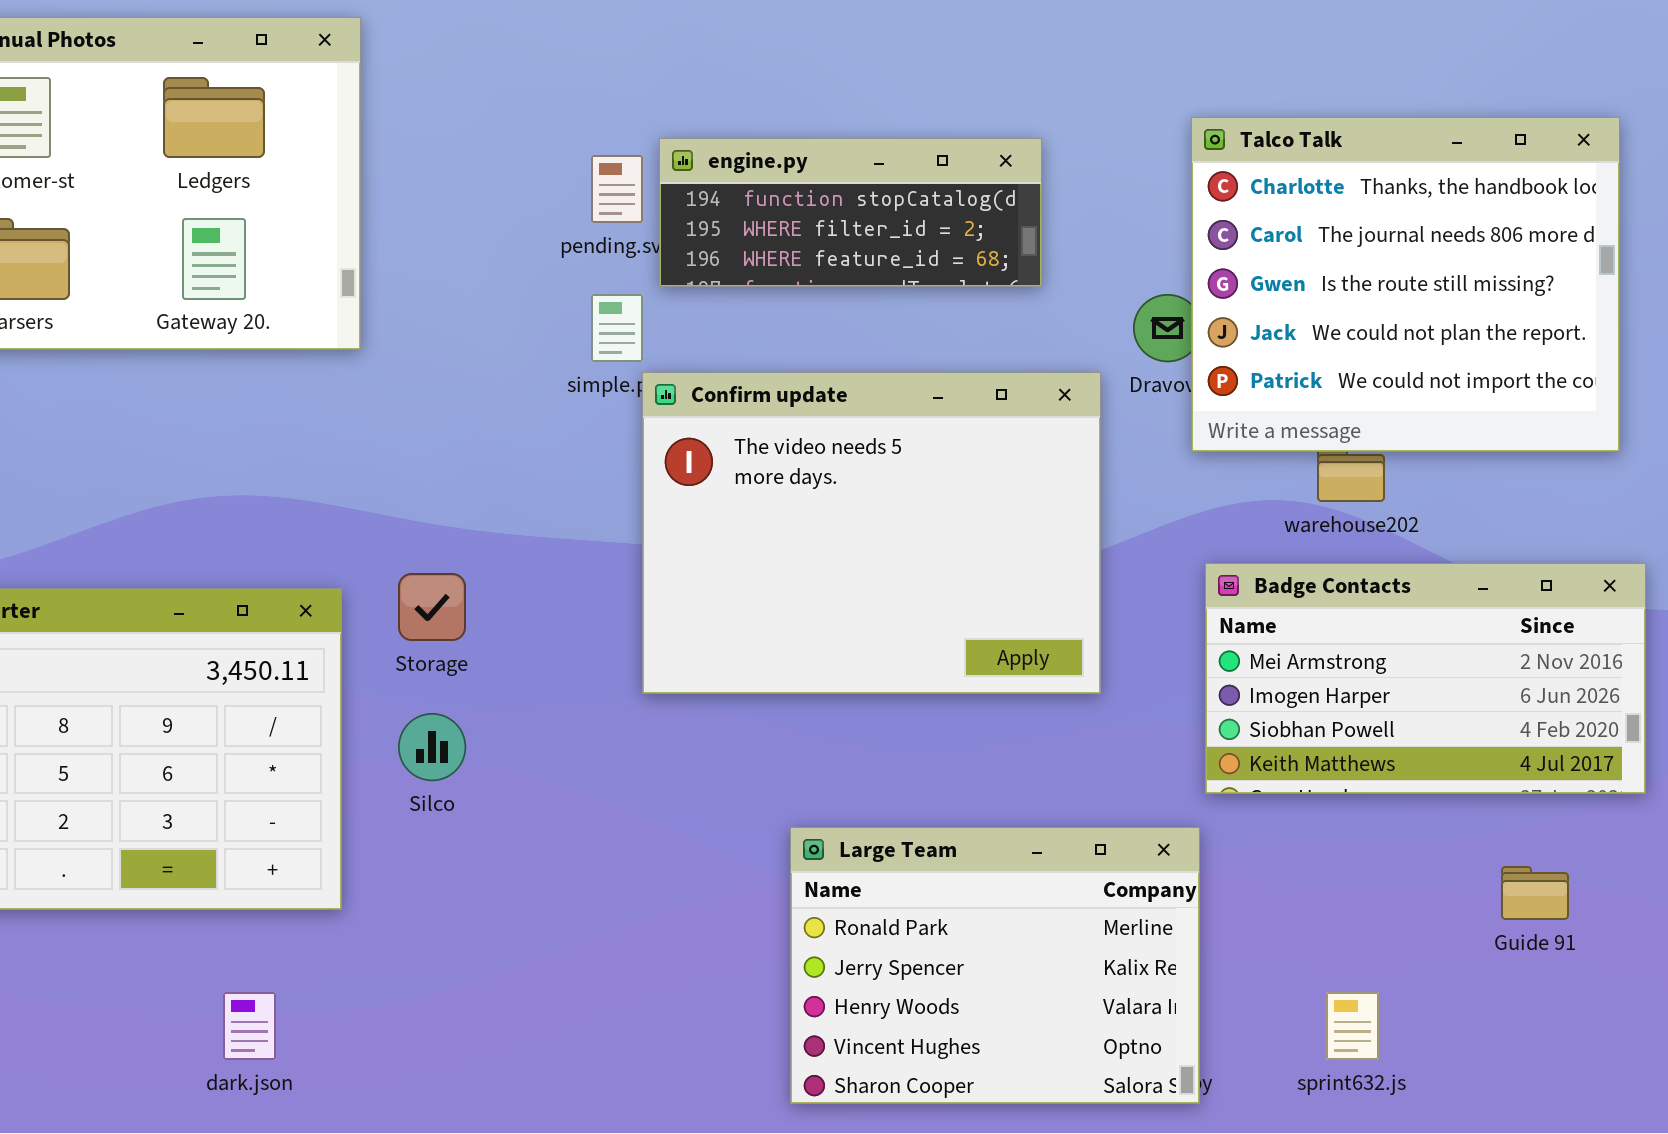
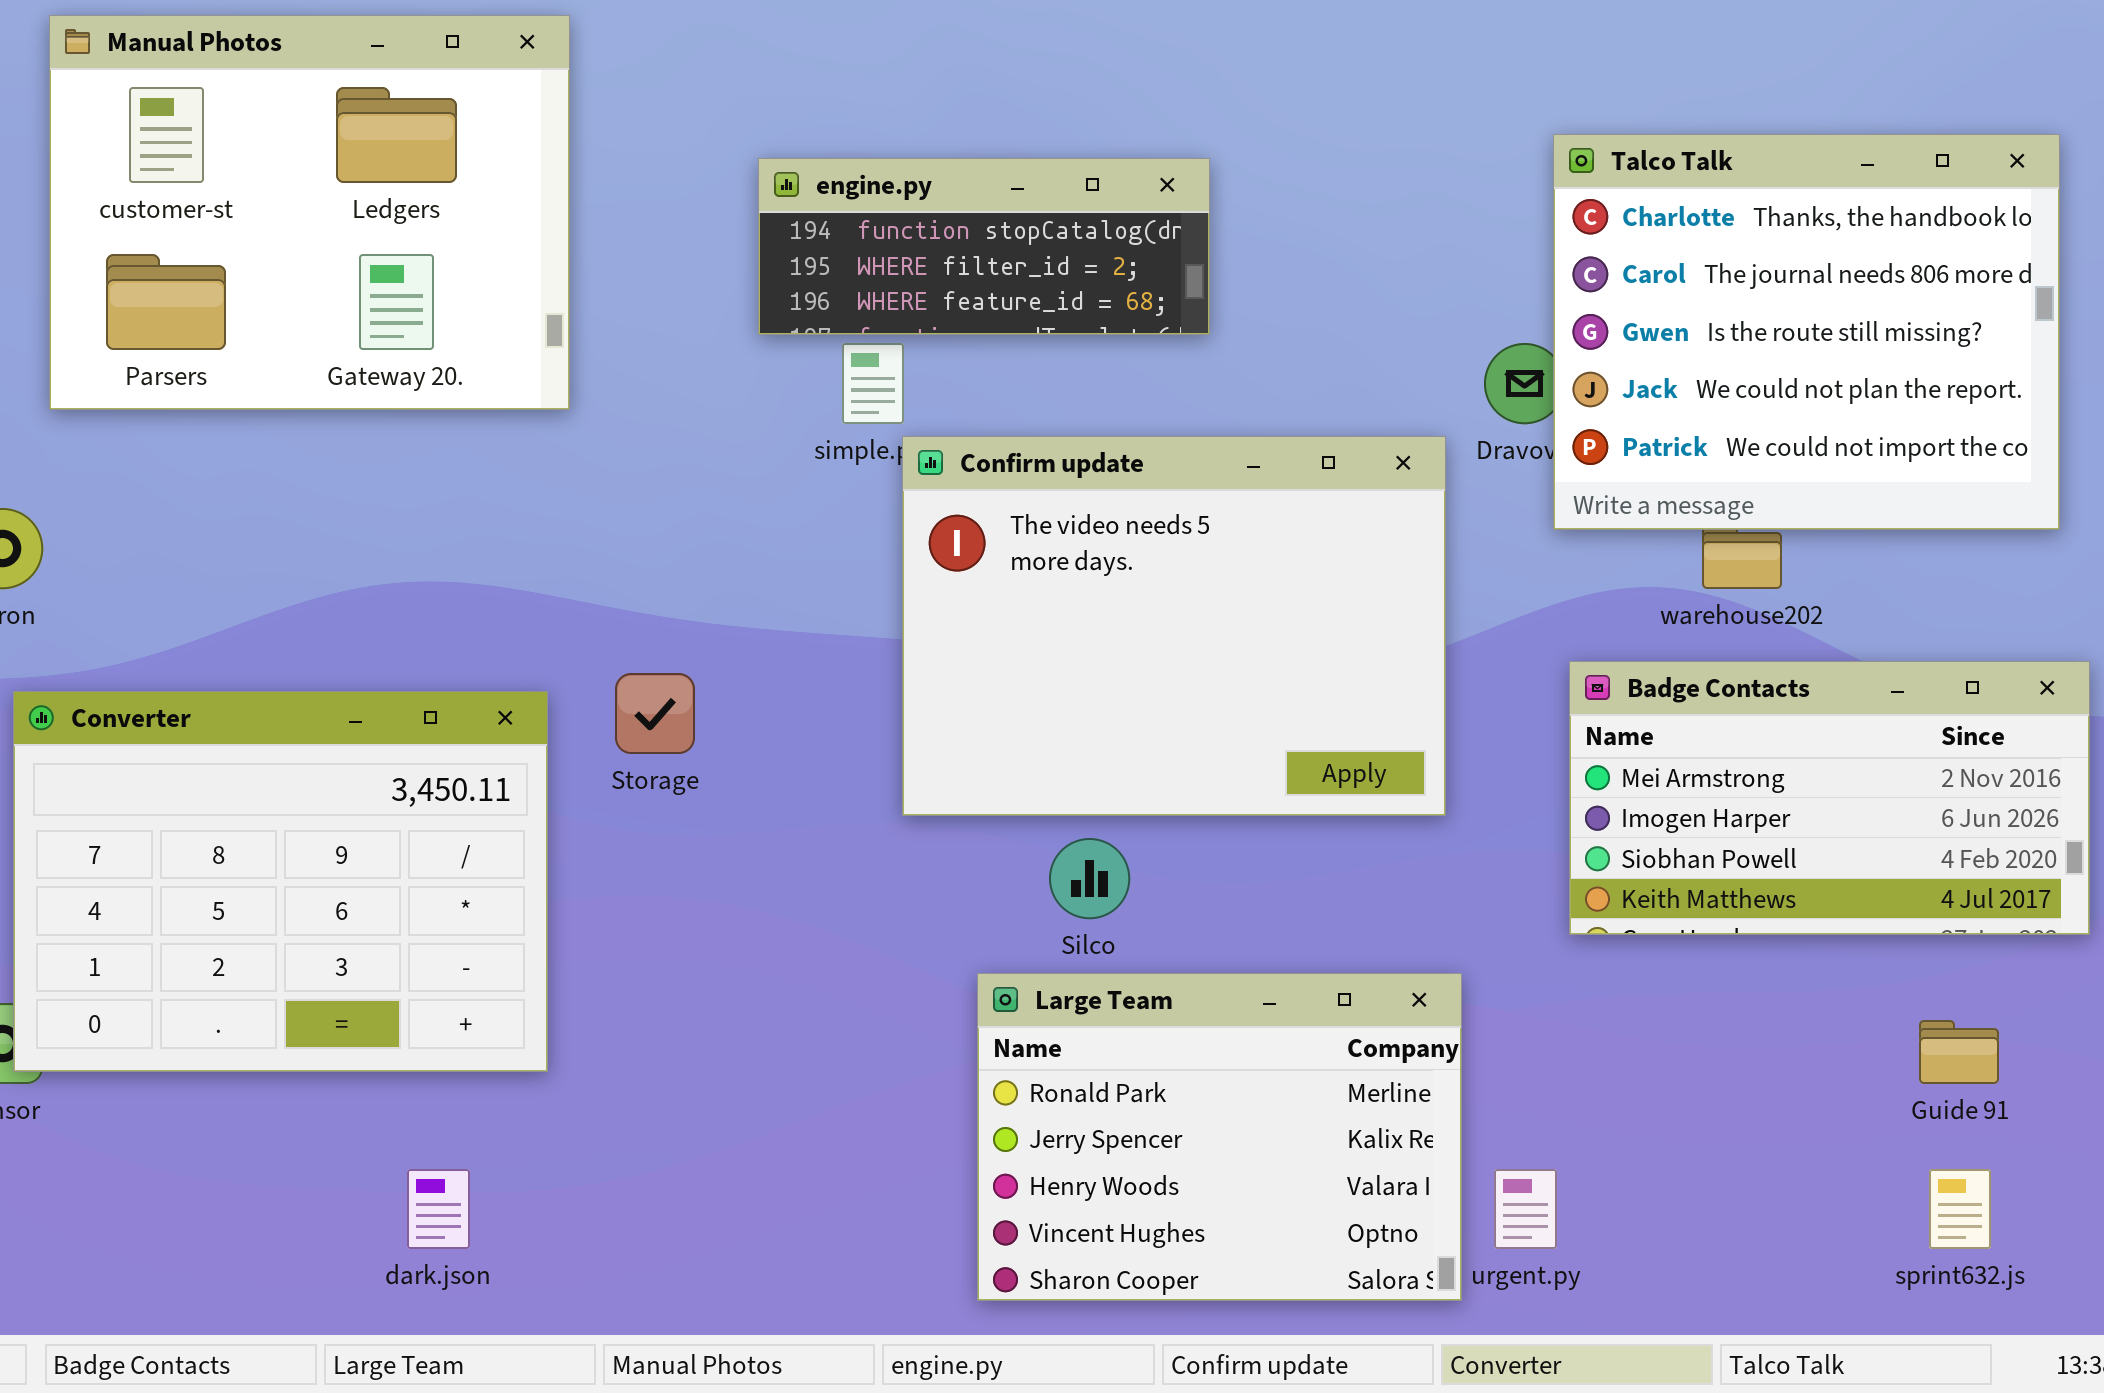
engine.py: [659,138,1042,287] -> [758,158,1210,335], moved
Silco: [398,713,466,781] -> [1049,838,1130,919], moved
Large Team: [790,827,1200,1104] -> [977,973,1462,1301], moved
sprint632.js: [1326,992,1379,1060] -> [1929,1169,1991,1249], moved

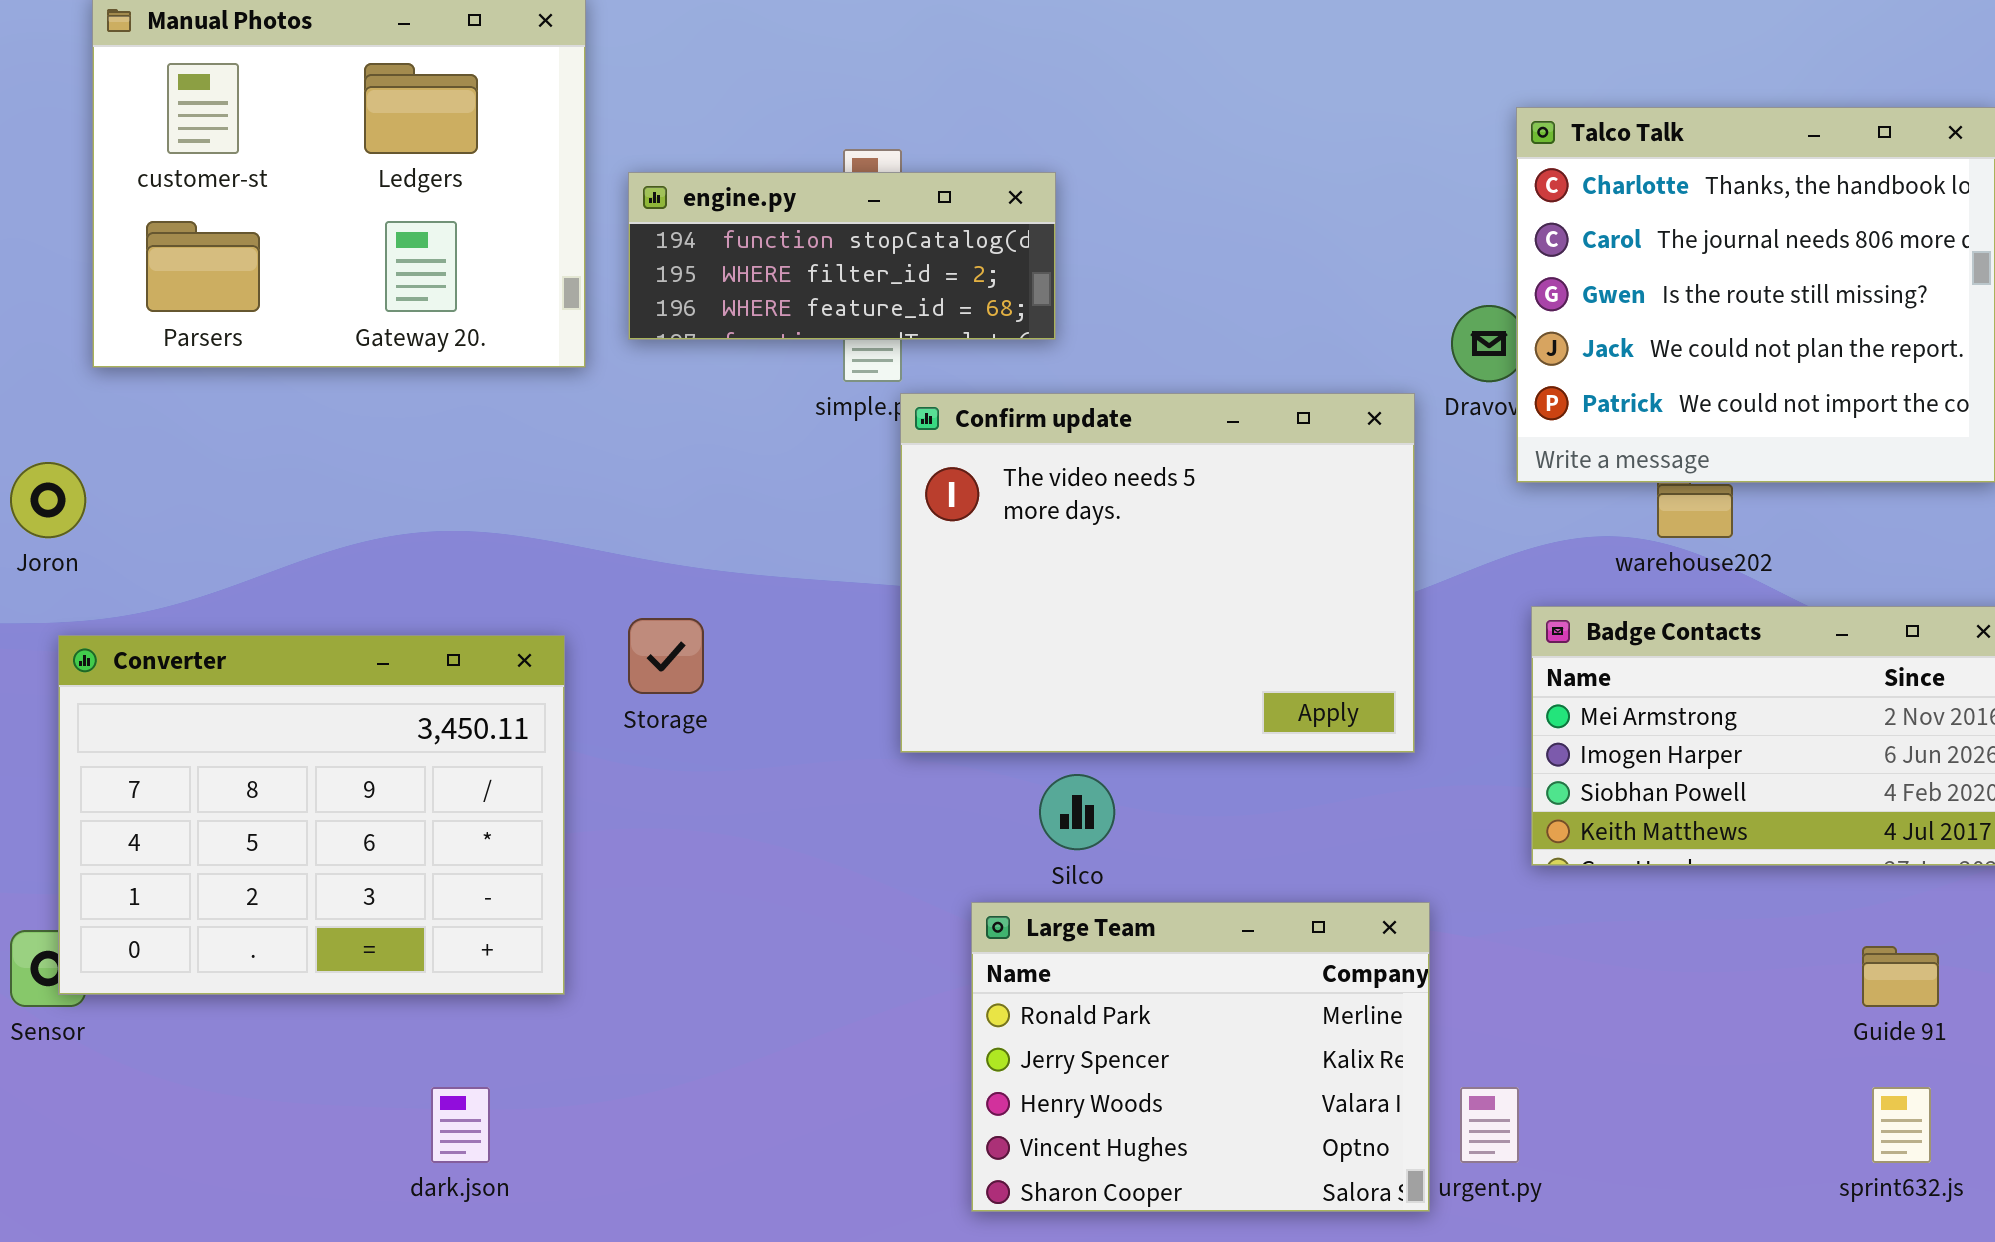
engine.py: [758,158,1210,335] -> [628,172,1056,340], moved

